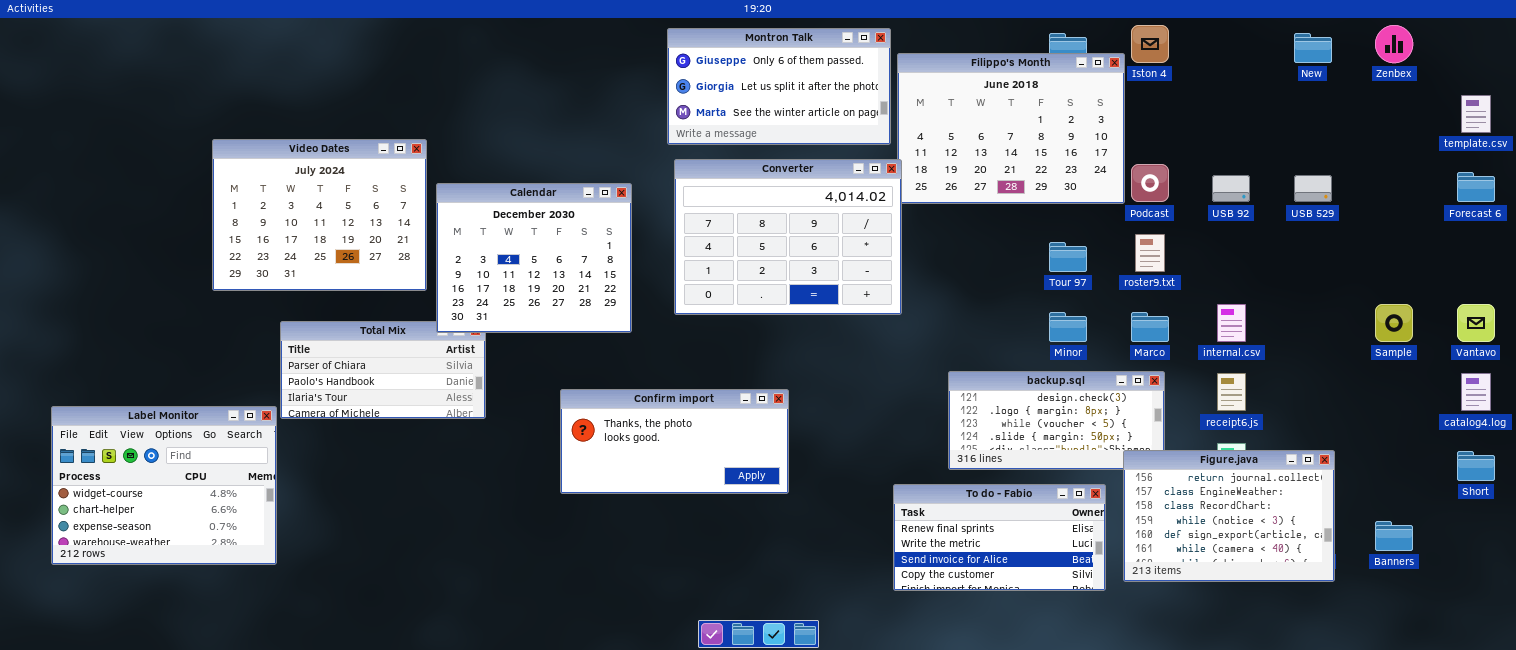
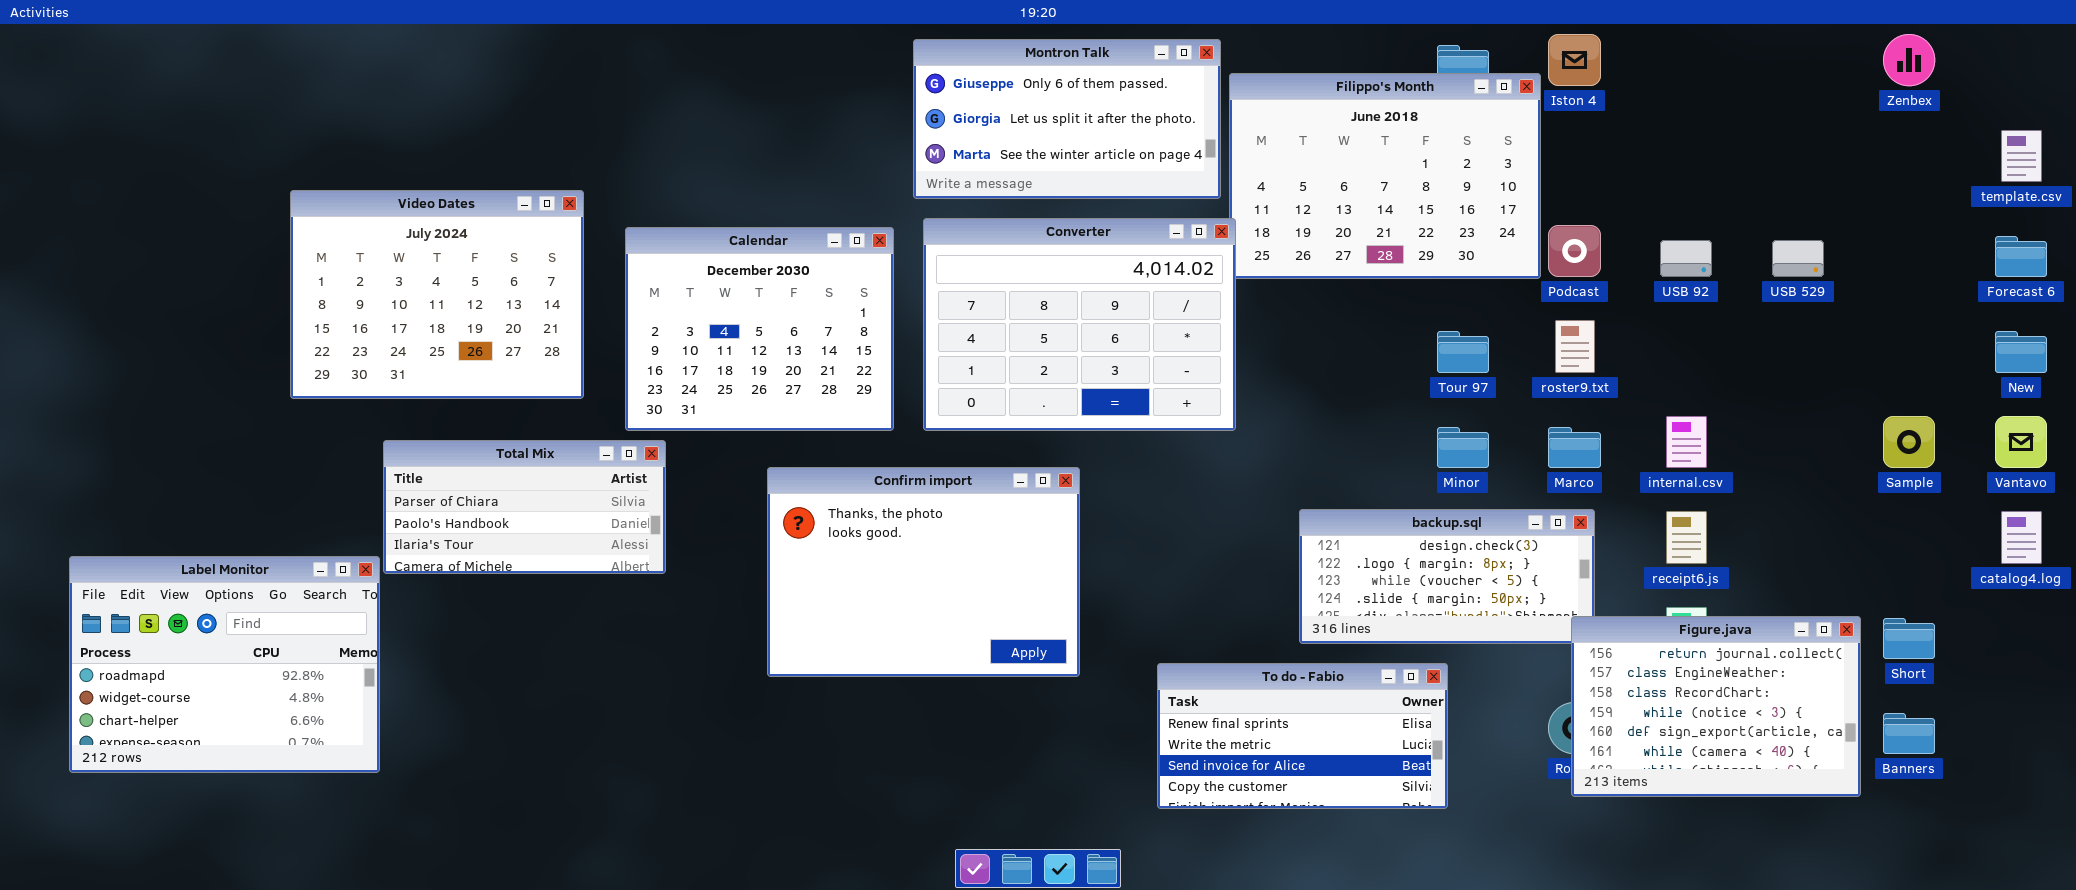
New: [1294,33,1332,63] -> [1995,331,2047,373], moved
Calendar: [436,183,632,333] -> [625,227,894,431], moved
Confirm import: [560,389,789,494] -> [767,467,1080,677], resized
Label Monitor: [51,406,277,565] -> [69,556,380,773], scrolled up 1 row
Figure.java: [1123,450,1335,582] -> [1571,616,1861,797], moved
Short: [1457,451,1495,481] -> [1883,618,1935,659], moved
To do - Fabio: [893,484,1106,591] -> [1157,663,1448,809], moved

